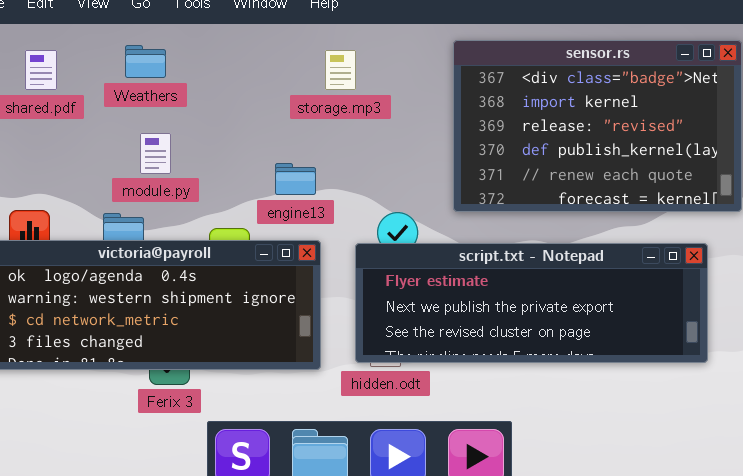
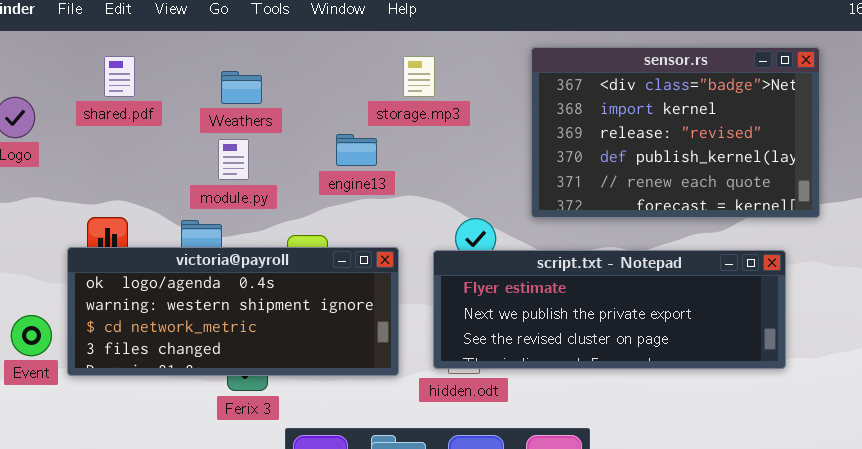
Weathers: [125,45,166,78] -> [221,71,262,104], moved
engine13: [275,163,316,195] -> [336,134,377,166], moved

